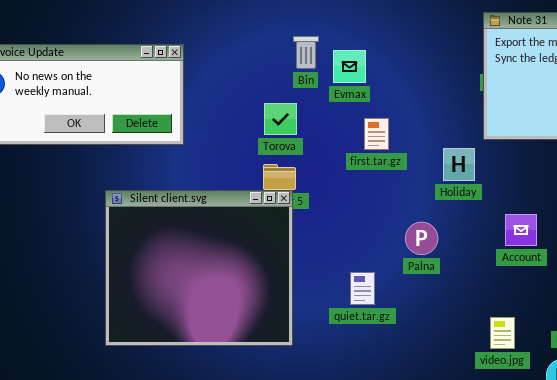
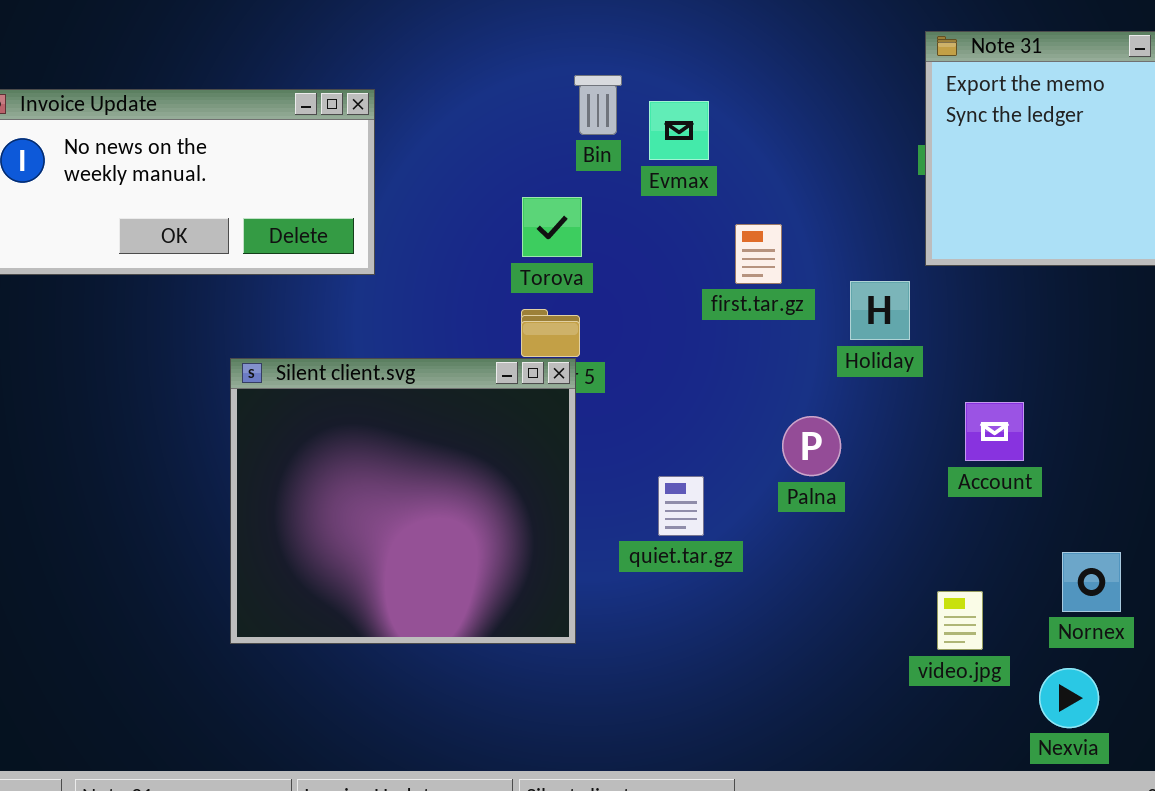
first.tar.gz: [364,118,389,150] -> [735,224,782,284], moved
quiet.tar.gz: [350,272,375,305] -> [658,476,704,536], moved

